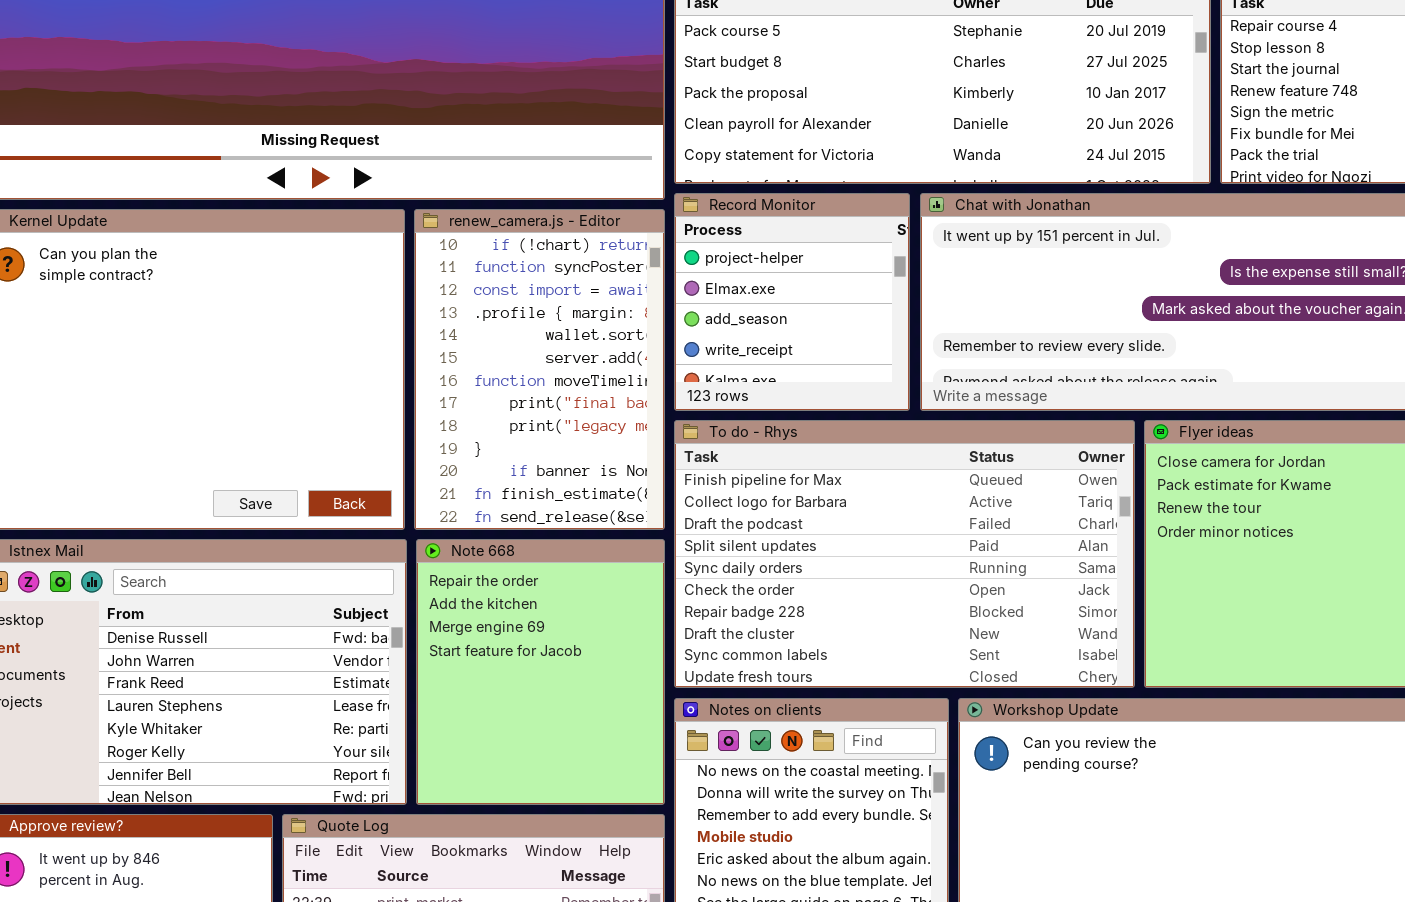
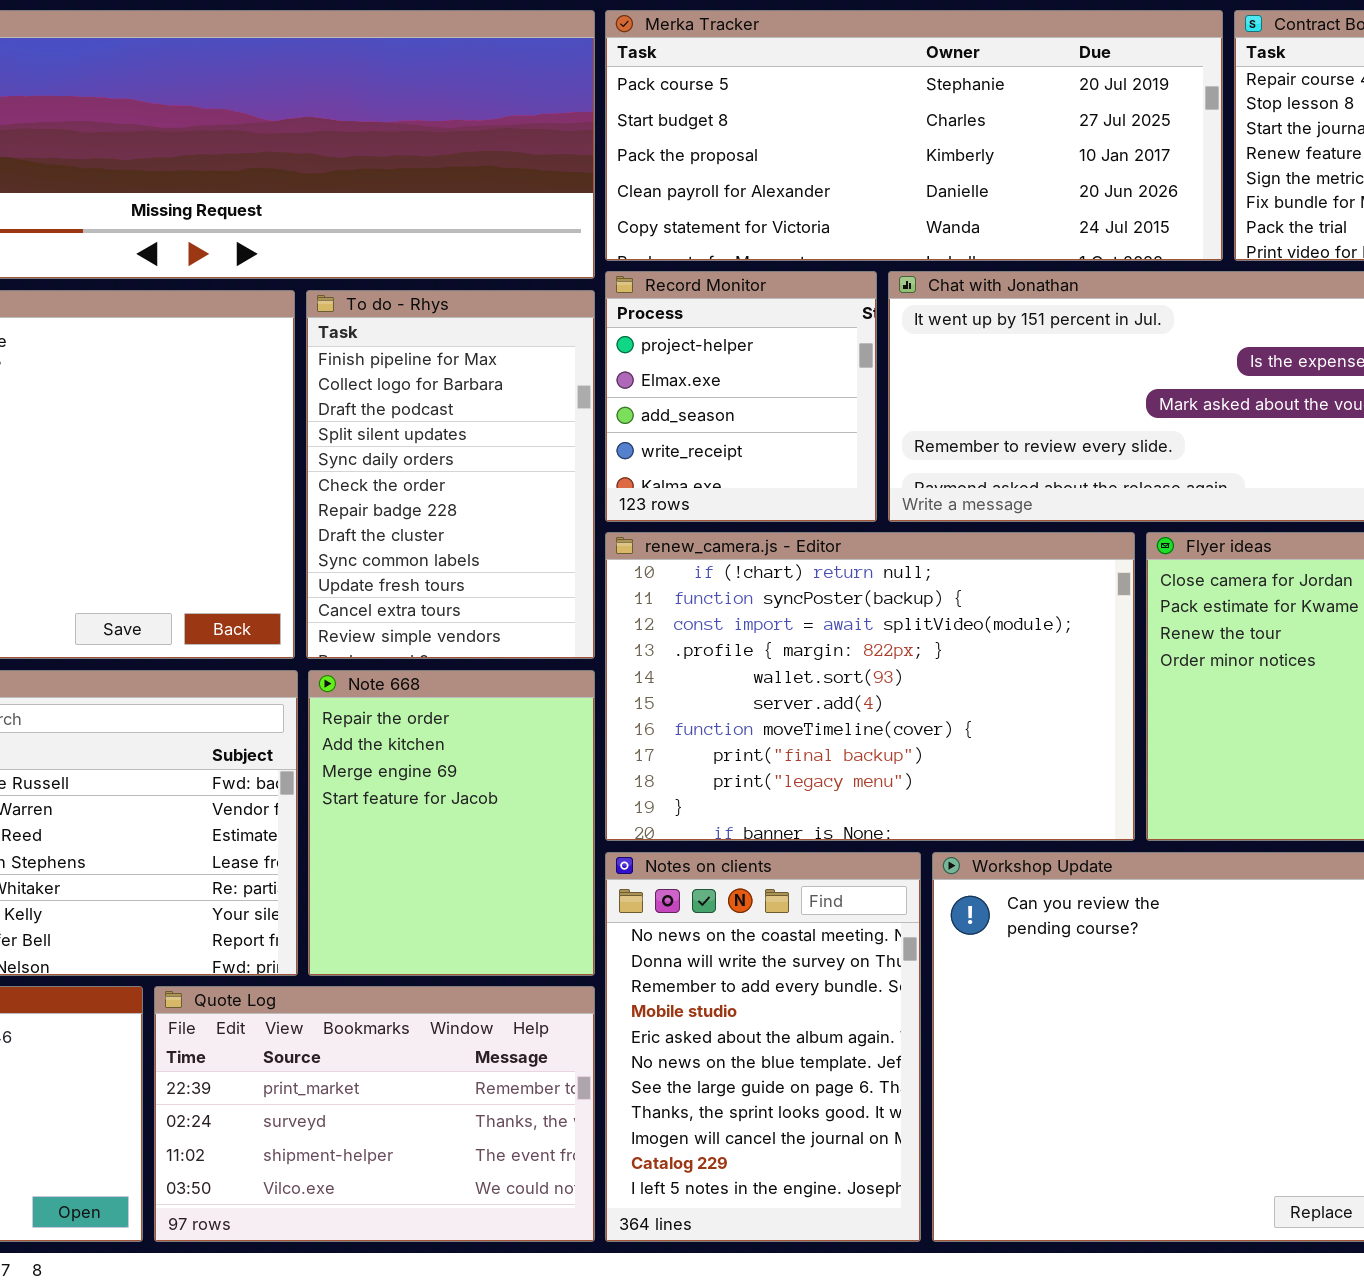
renew_camera.js - Editor: [414,209,665,530] -> [605,532,1135,841], moved, resized
To do - Rhys: [674,420,1135,688] -> [306,290,595,659], moved, resized

